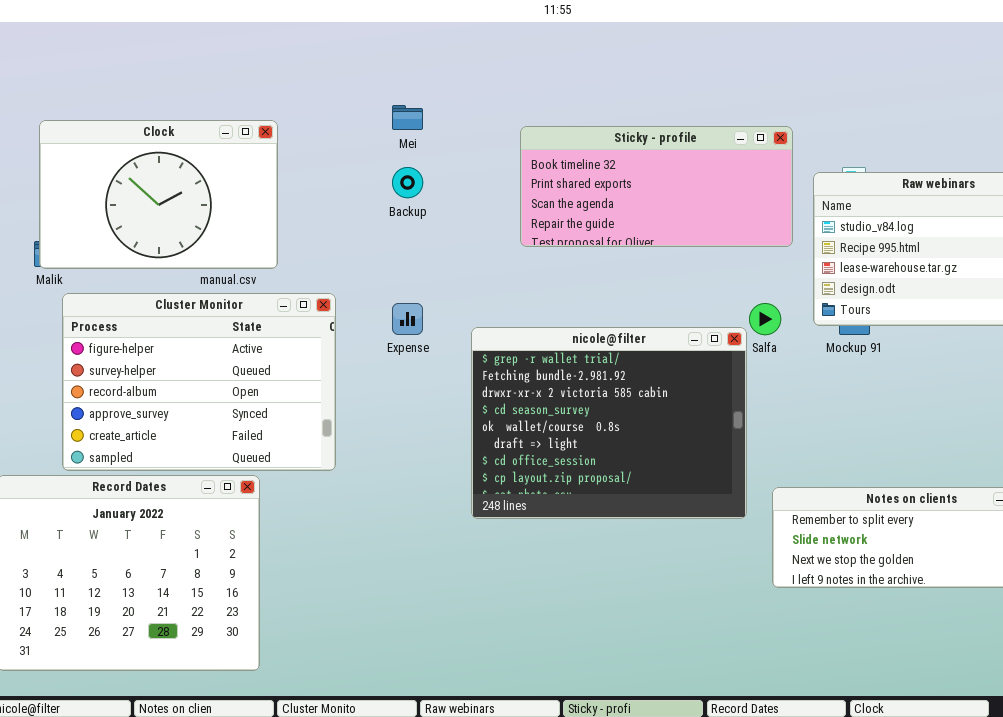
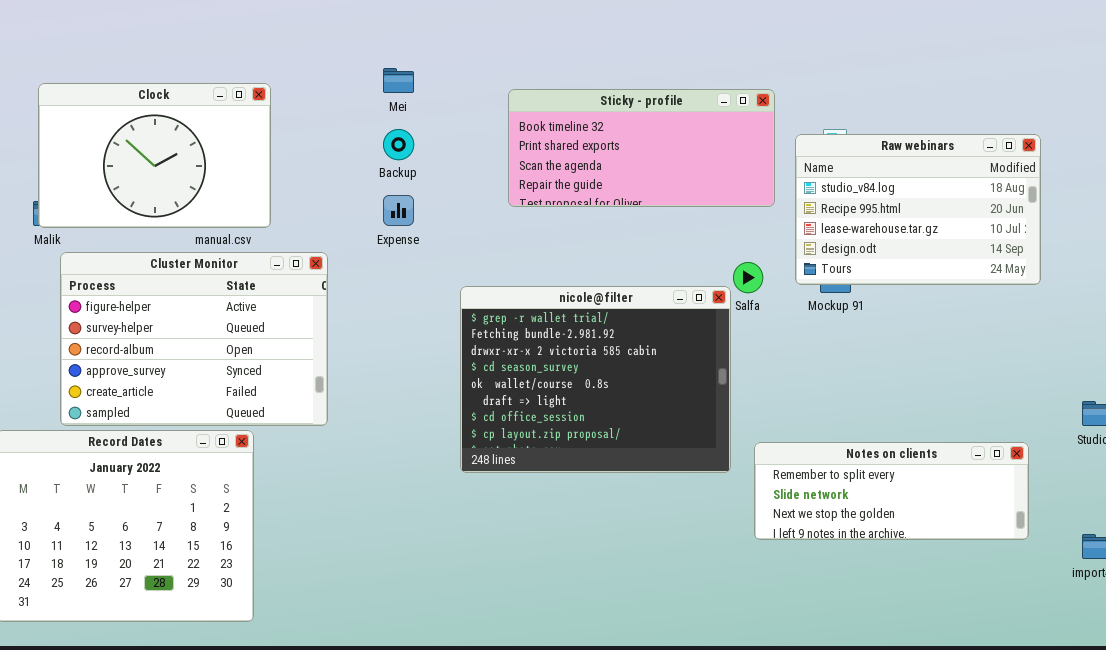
Expense: [392,303,423,335] -> [383,195,414,226], moved

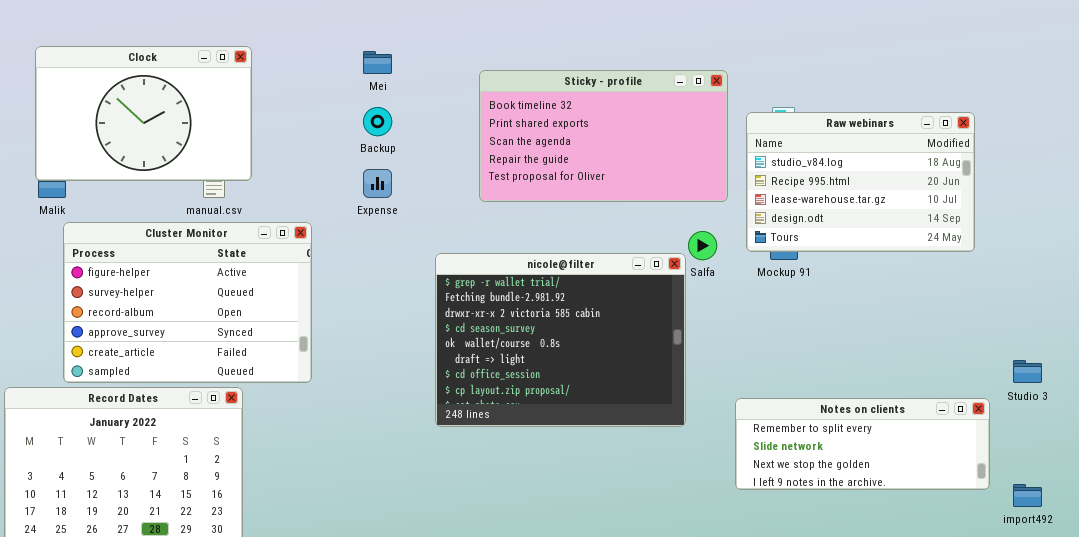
Clock: [38,83,271,228] -> [35,46,252,181], moved
Sticky - profile: [508,89,775,207] -> [479,70,728,202], resized
Notes on clients: [754,442,1029,540] -> [735,398,990,490], moved

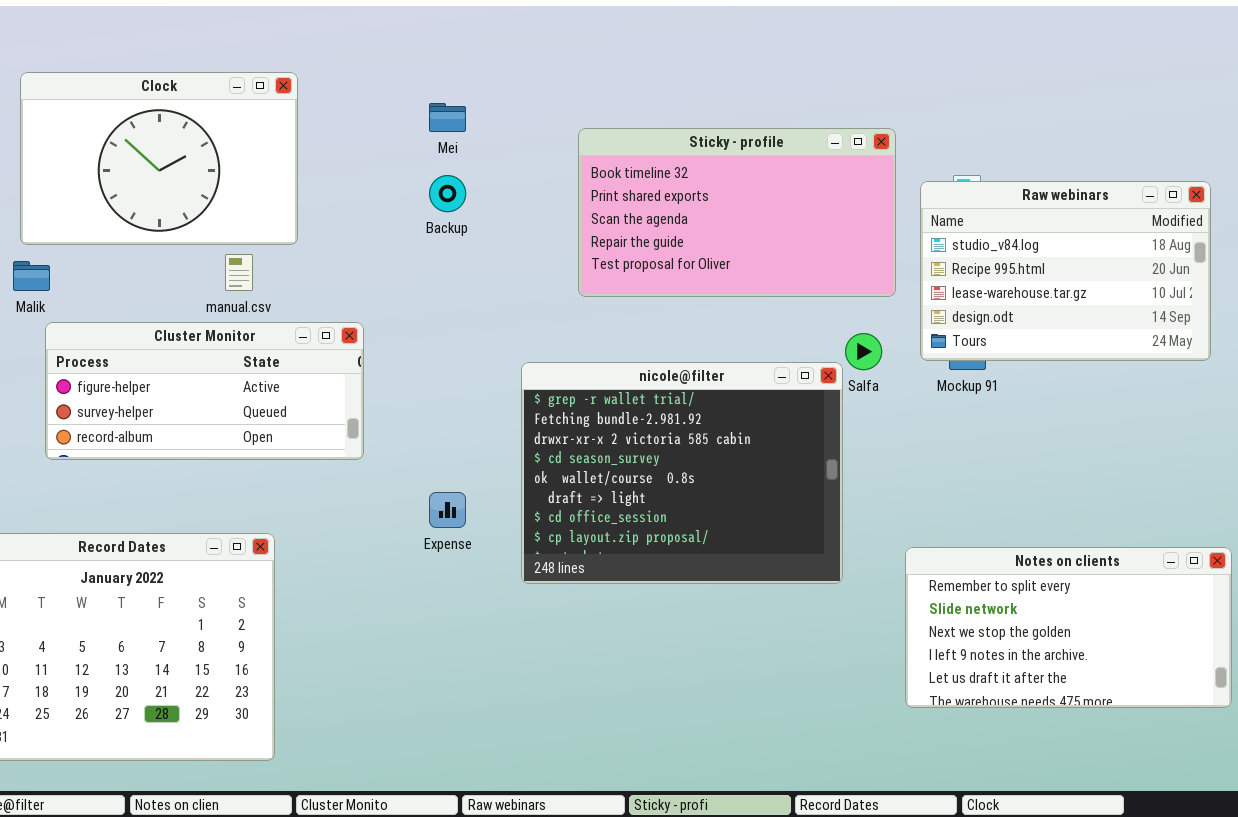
Clock: [35,46,252,181] -> [20,72,298,245], moved
Expense: [363,169,392,198] -> [429,492,466,528], moved
Cluster Monitor: [63,222,312,383] -> [45,322,364,460], resized
Notes on clients: [735,398,990,490] -> [905,547,1232,708], resized

